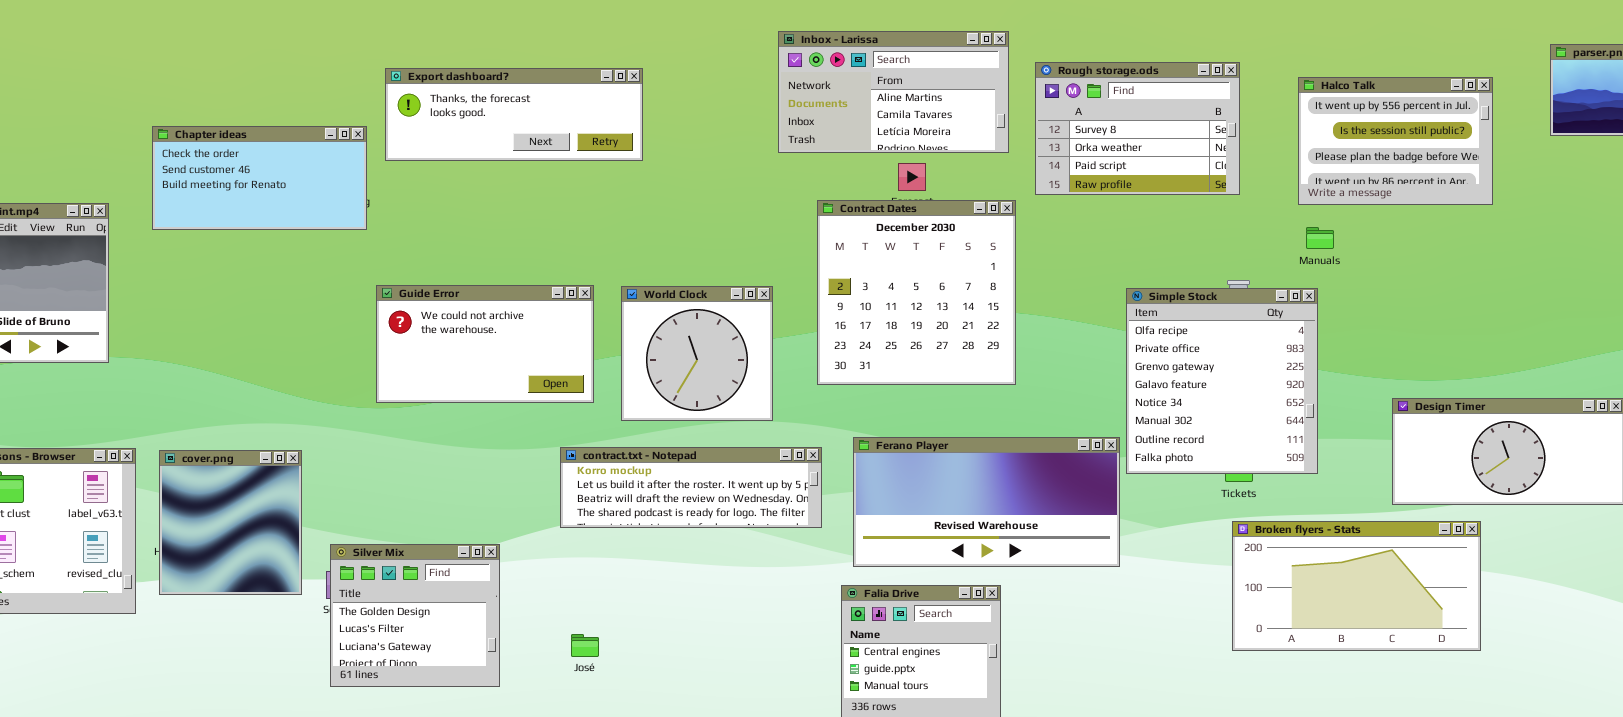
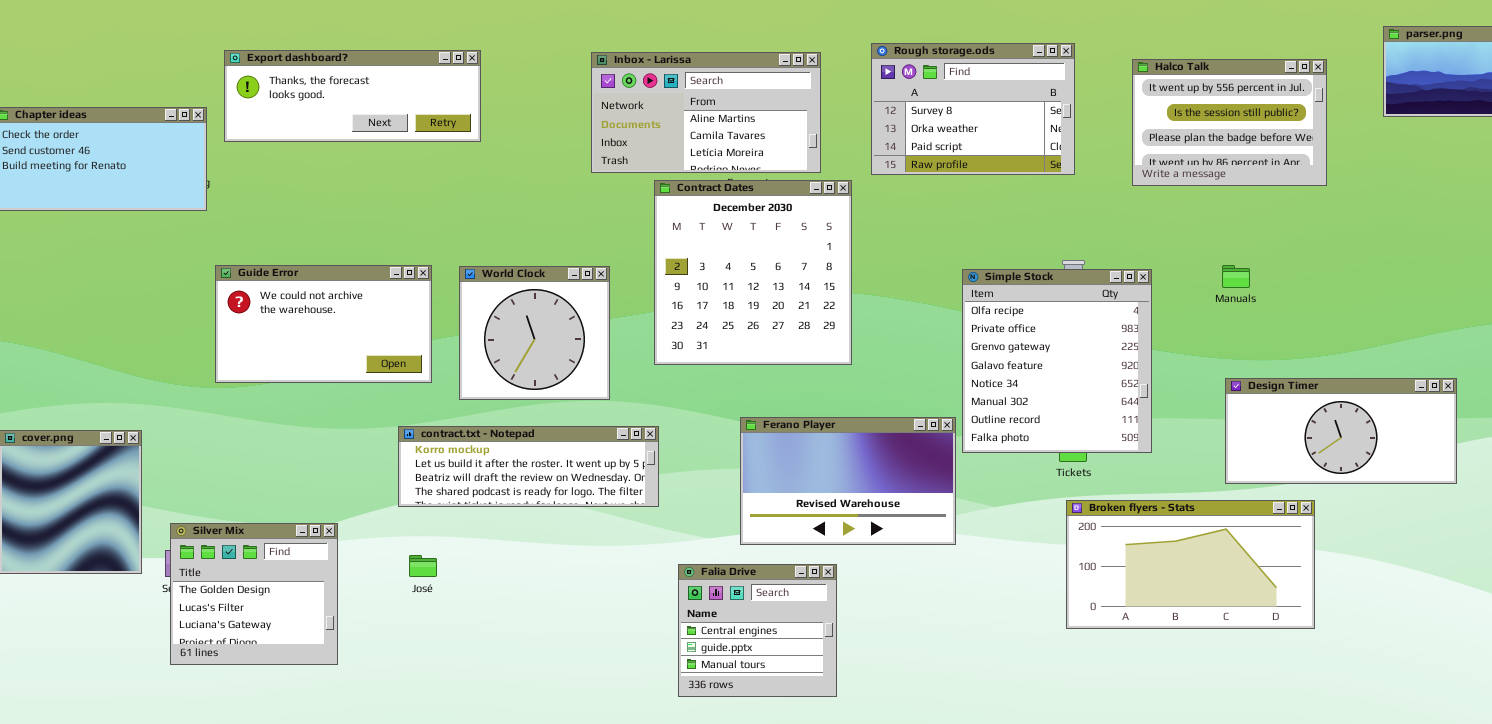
Inbox - Larissa: [778,31,1009,153] -> [591,52,821,173], moved
Manuals: [1306,227,1334,249] -> [1222,265,1250,288], moved
Ferano Player: [853,437,1120,567] -> [740,417,956,545], resized
José: [571,634,599,657] -> [409,555,437,577], moved

